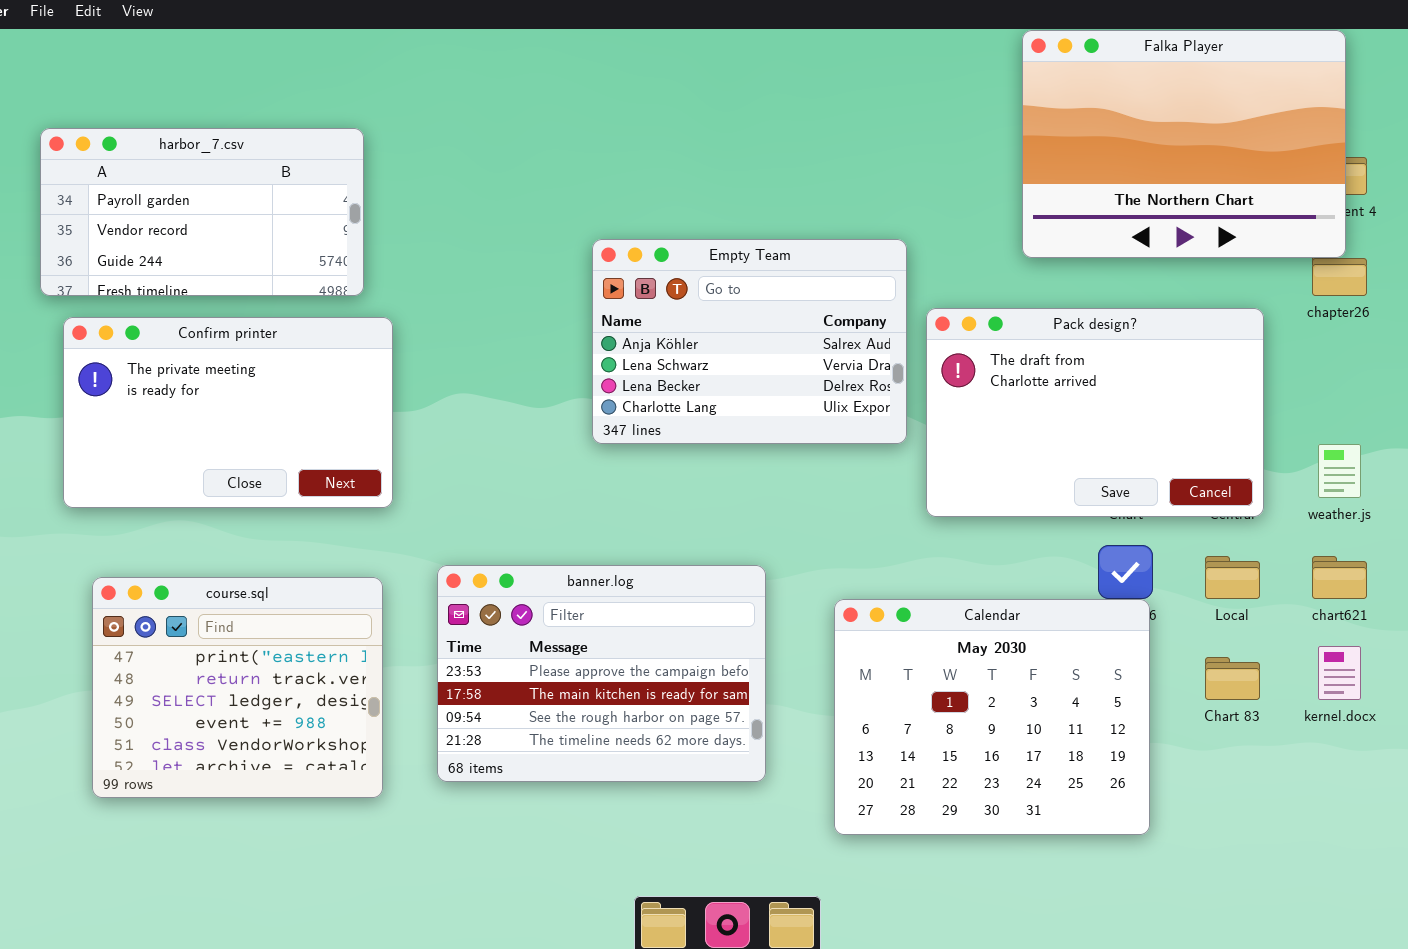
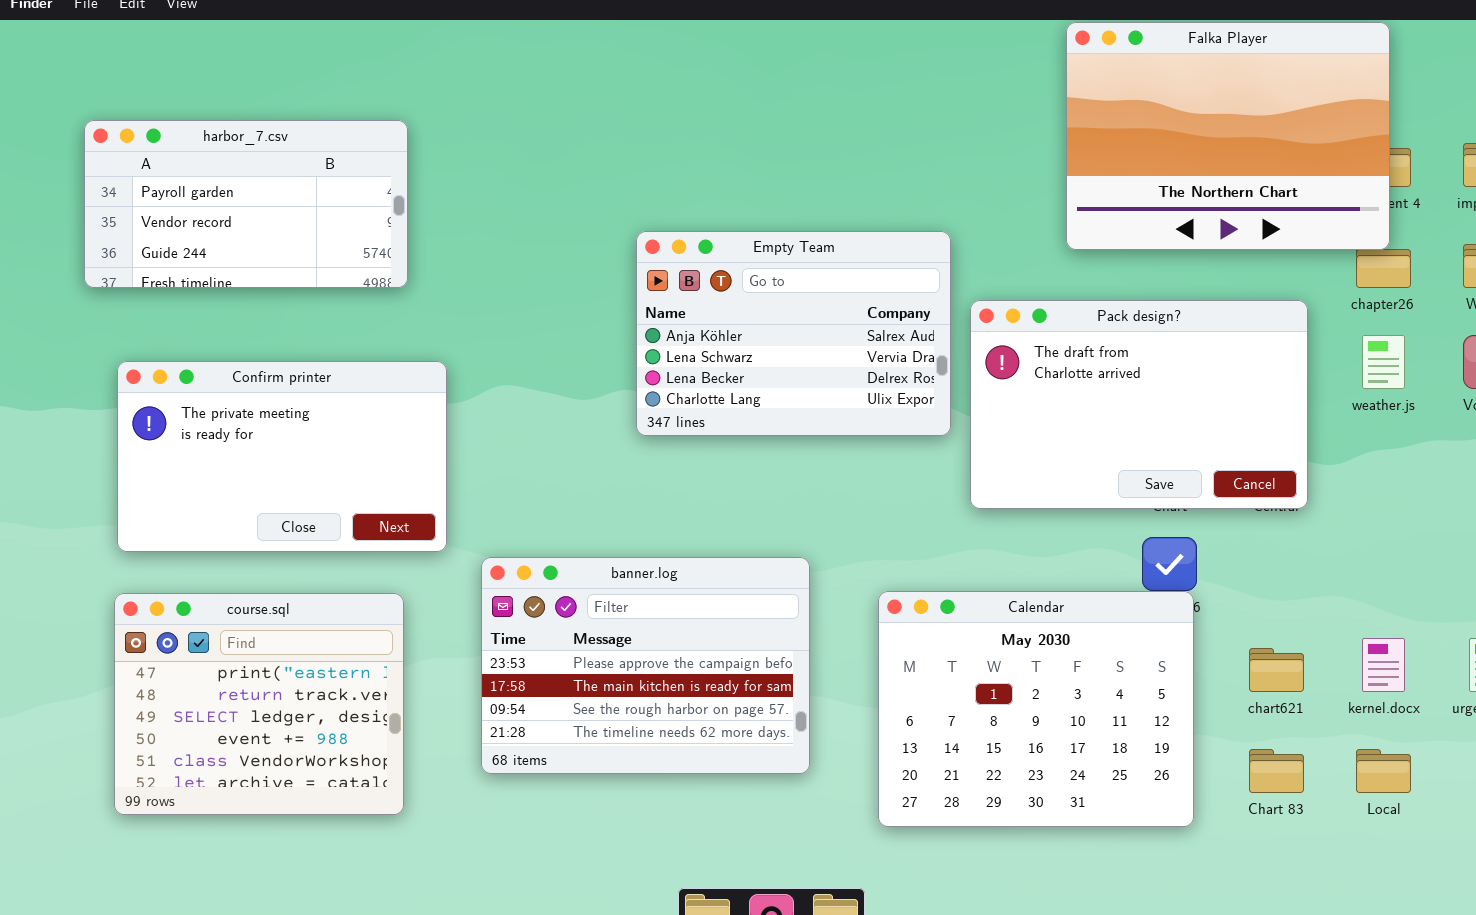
Confirm printer: [63,317,393,508] -> [117,361,447,552], moved
weather.js: [1318,444,1361,498] -> [1362,335,1405,389], moved
Local: [1205,556,1260,599] -> [1356,749,1411,793], moved
chart621: [1312,556,1367,599] -> [1249,648,1304,692], moved
course.sql: [92,577,383,798] -> [114,593,404,815], moved
Chart 83: [1205,657,1260,700] -> [1249,749,1304,793], moved

